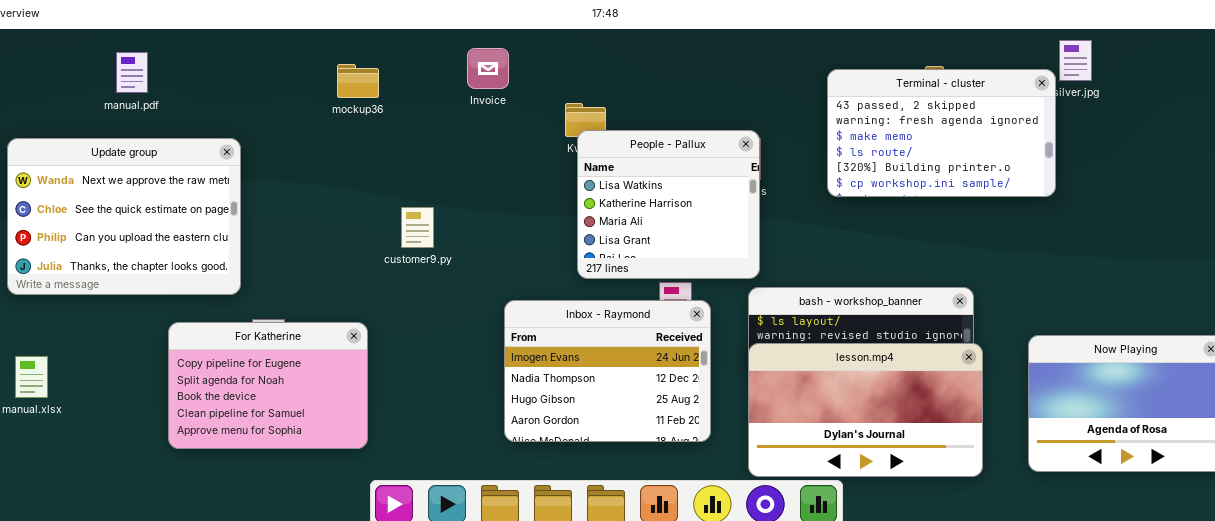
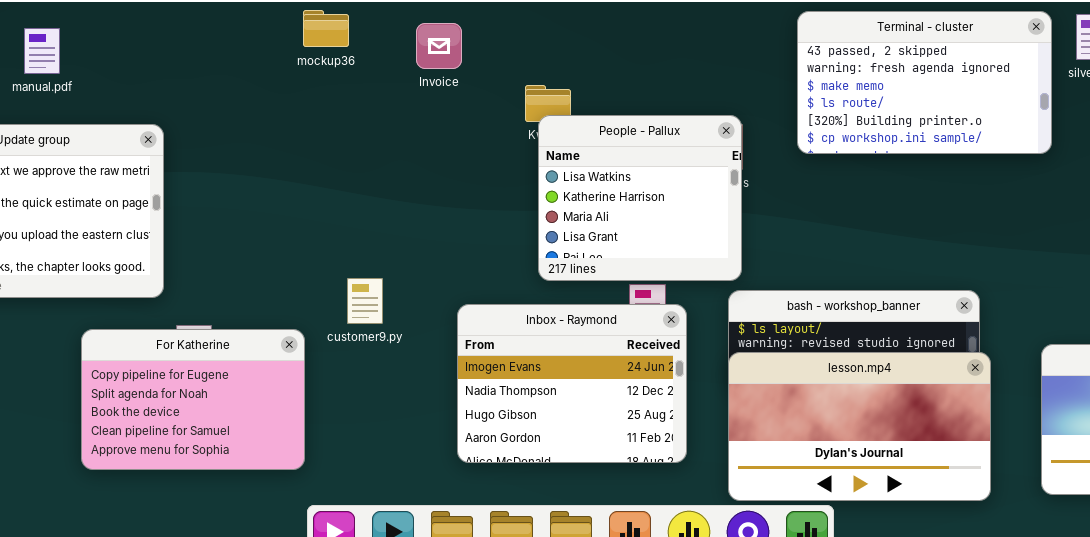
mockup36: [337,64,379,98] -> [303,10,349,47], moved
Terminal - cluster: [827,69,1056,197] -> [797,11,1052,154], moved
customer9.py: [401,207,434,248] -> [347,278,383,324], moved

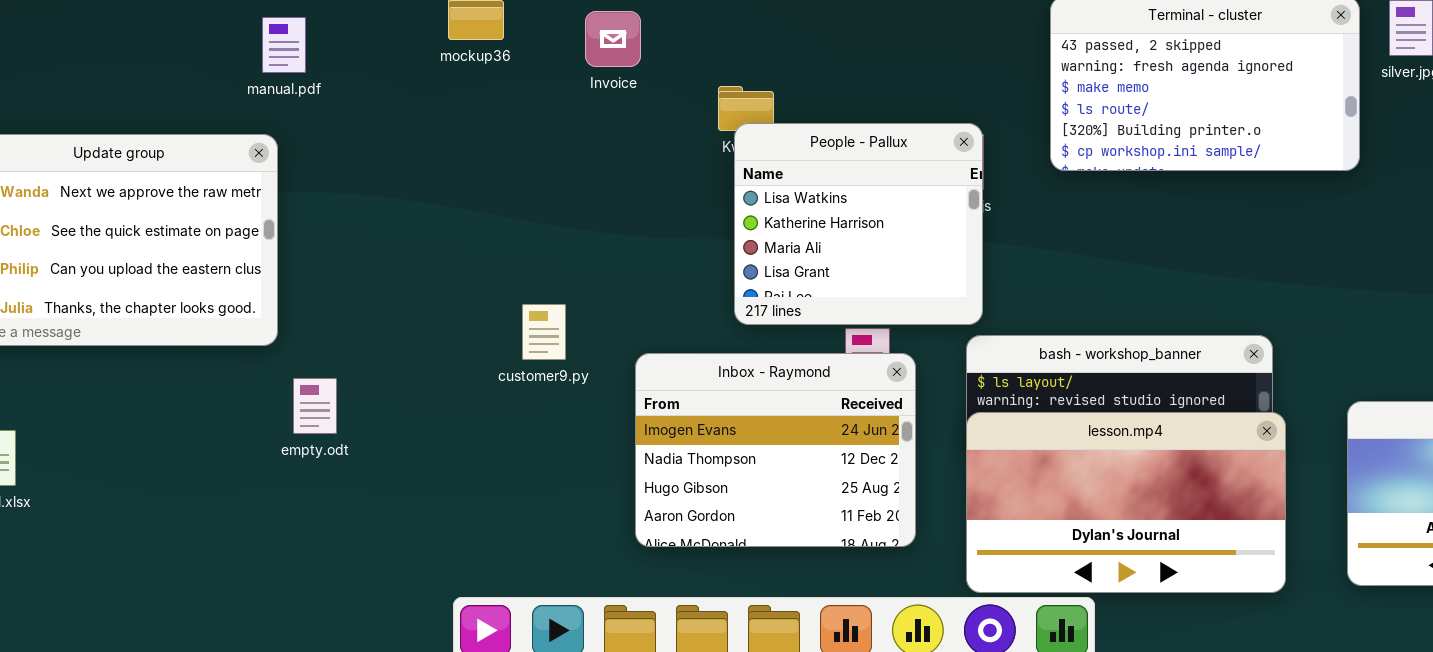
manual.pdf: [24,28,60,74] -> [262,17,306,73], moved
customer9.py: [347,278,383,324] -> [522,304,566,360], moved
For Katherine: [81,329,305,470] -> none, closed

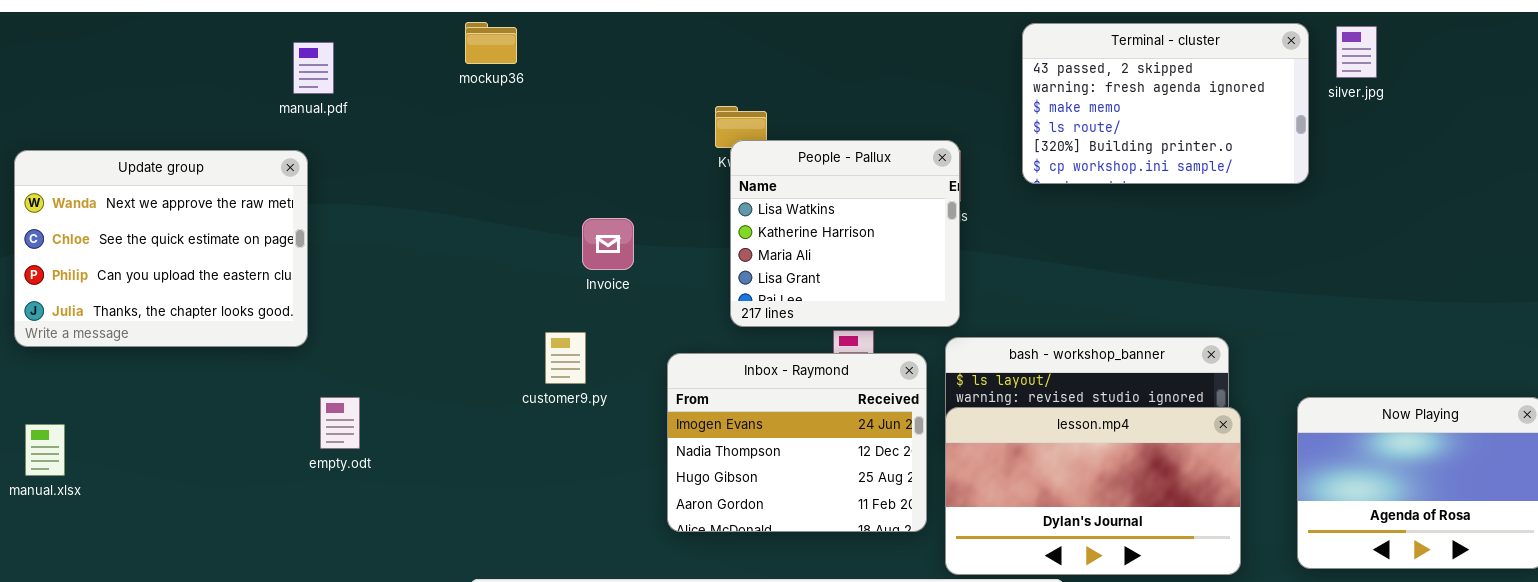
Invoice: [585,11,641,67] -> [582,218,634,270], moved
customer9.py: [522,304,566,360] -> [545,332,586,384], moved
Inbox - Raymond: [635,353,916,547] -> [667,353,927,532], moved
empty.odt: [293,378,337,434] -> [320,397,360,449], moved

